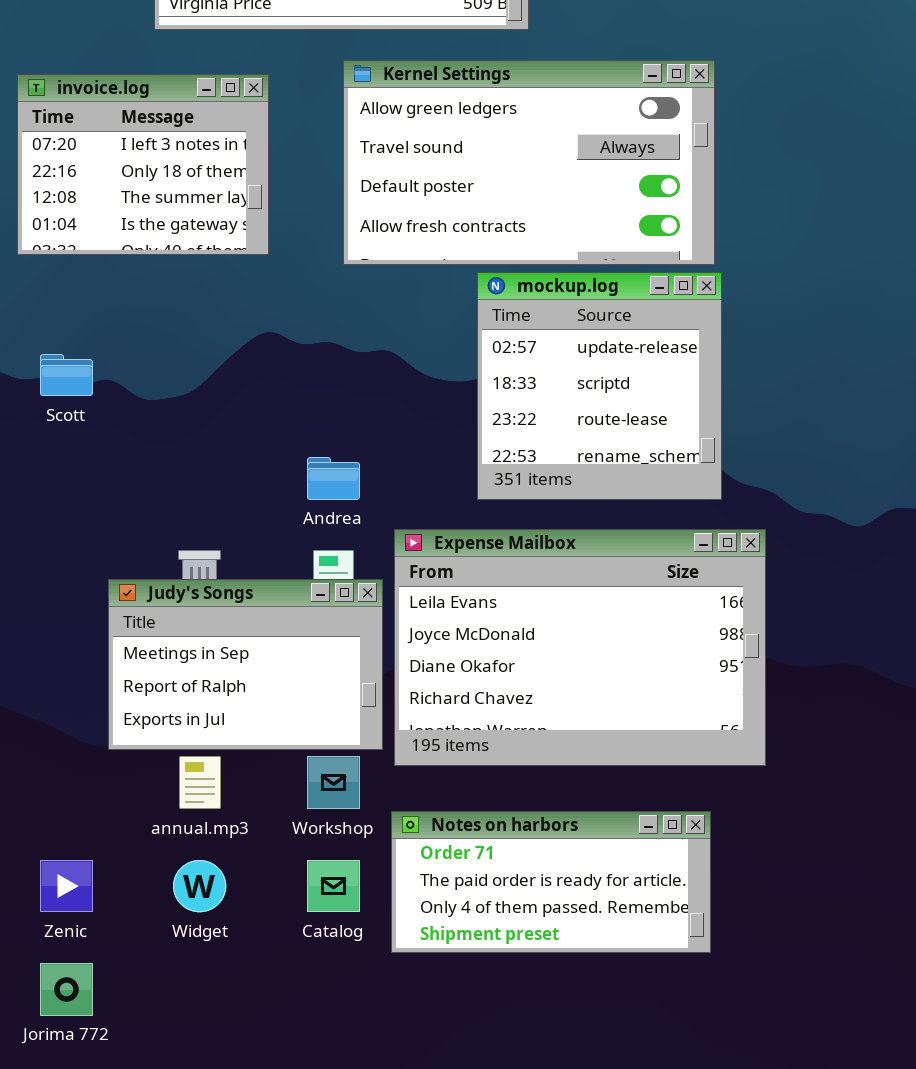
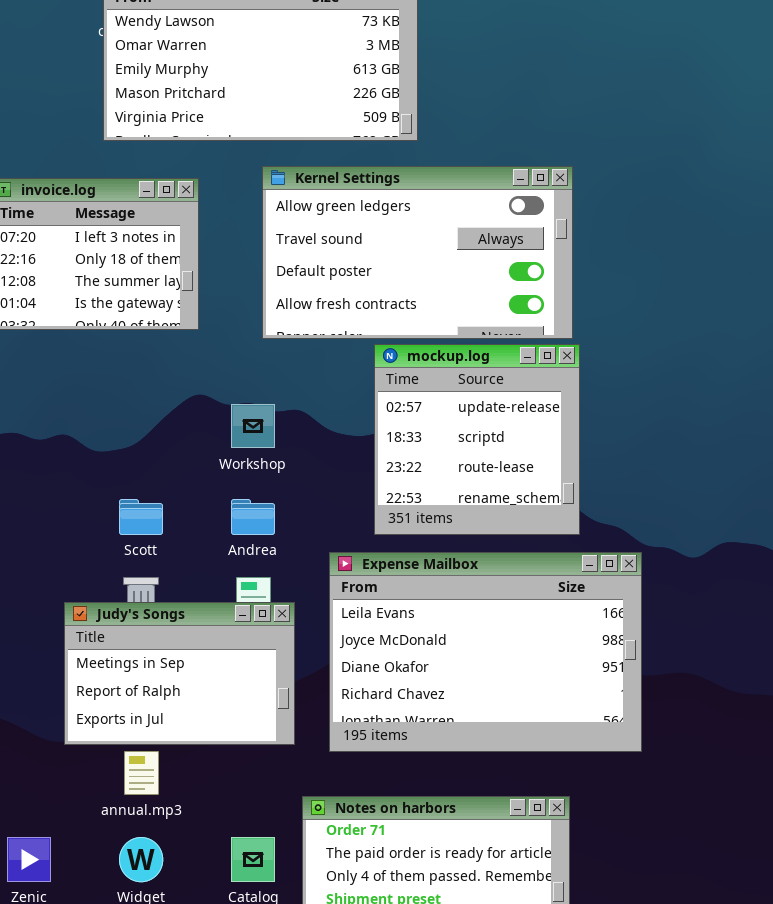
Scott: [40,354,93,396] -> [119,499,163,535], moved
Expense Mailbox: [394,529,766,766] -> [329,552,642,752], moved
Workshop: [307,756,360,809] -> [231,404,275,448], moved

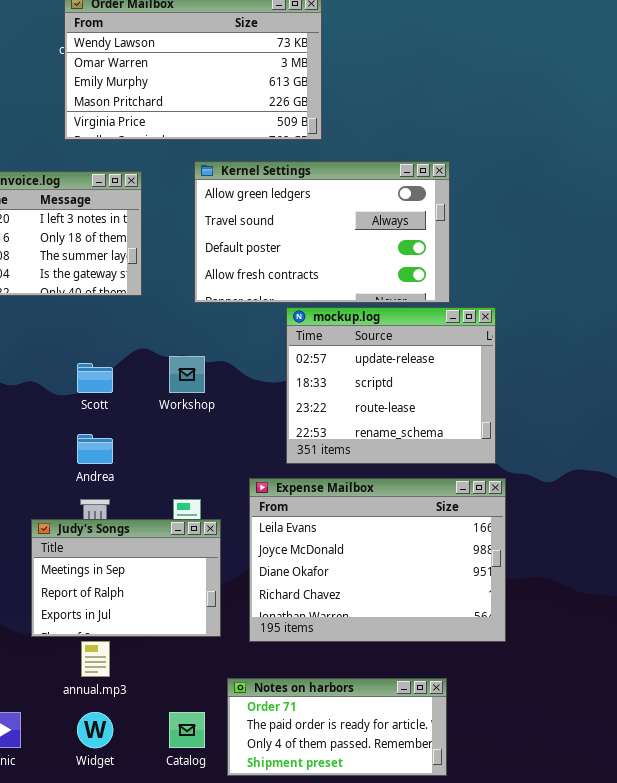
mockup.log: [374,344,580,535] -> [286,307,496,464], resized
Scott: [119,499,163,535] -> [77,363,113,393], moved
Andrea: [231,499,275,535] -> [77,434,113,464], moved

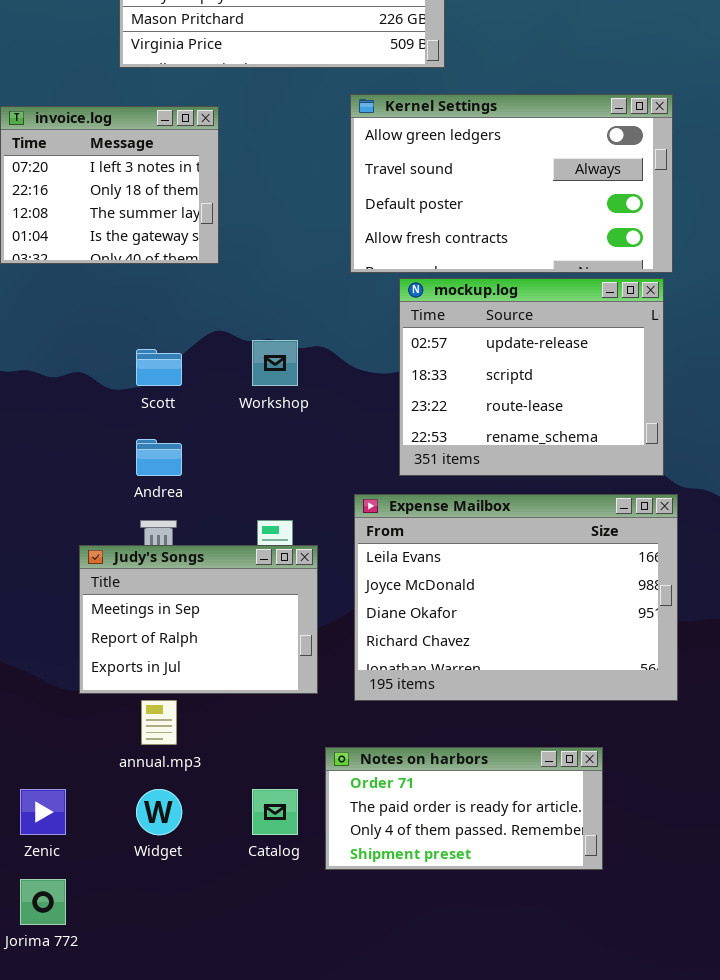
Kernel Settings: [194,161,450,303] -> [350,94,673,273], moved

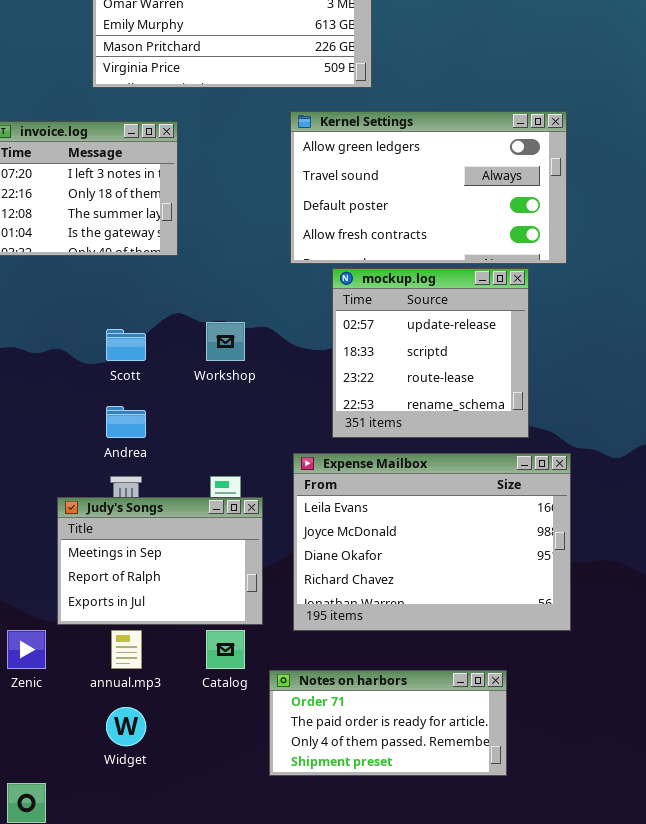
mockup.log: [399,278,664,476] -> [332,268,529,438], resized
Zenic: [20,789,66,835] -> [7,630,46,669], moved
Catalog: [252,789,298,835] -> [206,630,245,669], moved

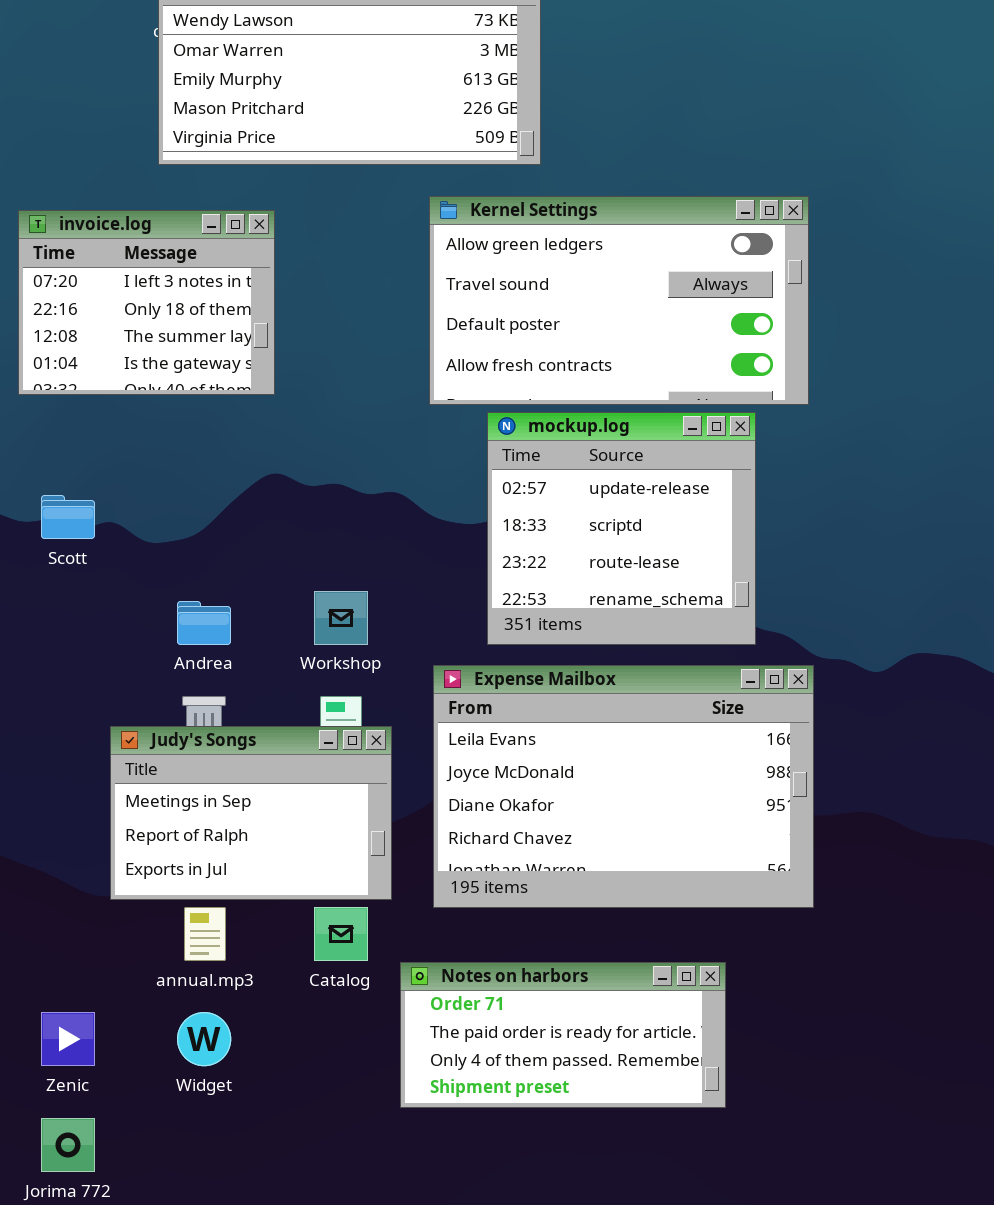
Workshop: [206,322,245,361] -> [314,591,368,645], moved
Scott: [106,329,146,361] -> [41,495,95,539], moved
Zenic: [7,630,46,669] -> [41,1012,95,1066], moved

